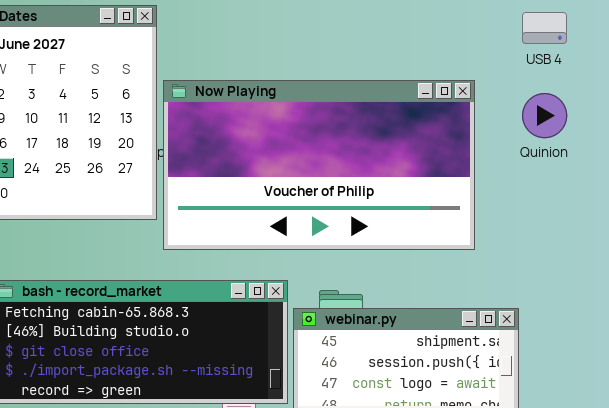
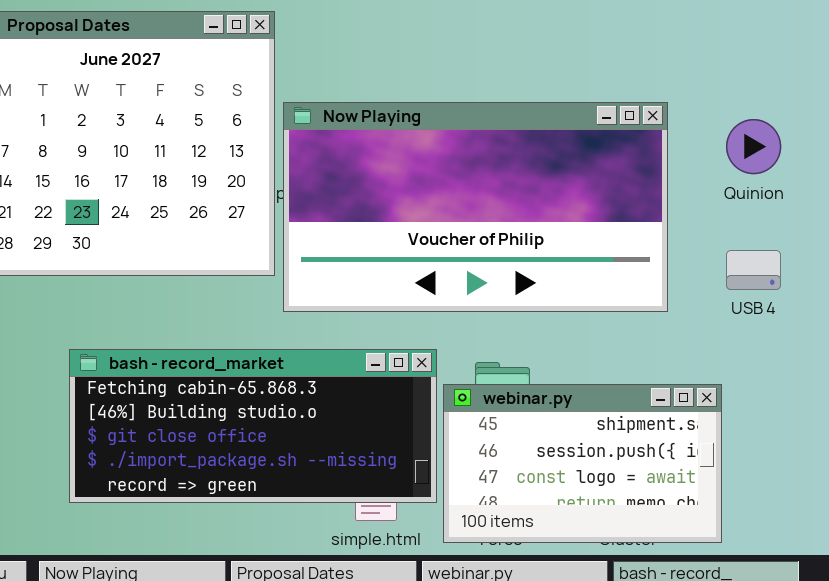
USB 4: [522,12,567,44] -> [726,250,781,290], moved

